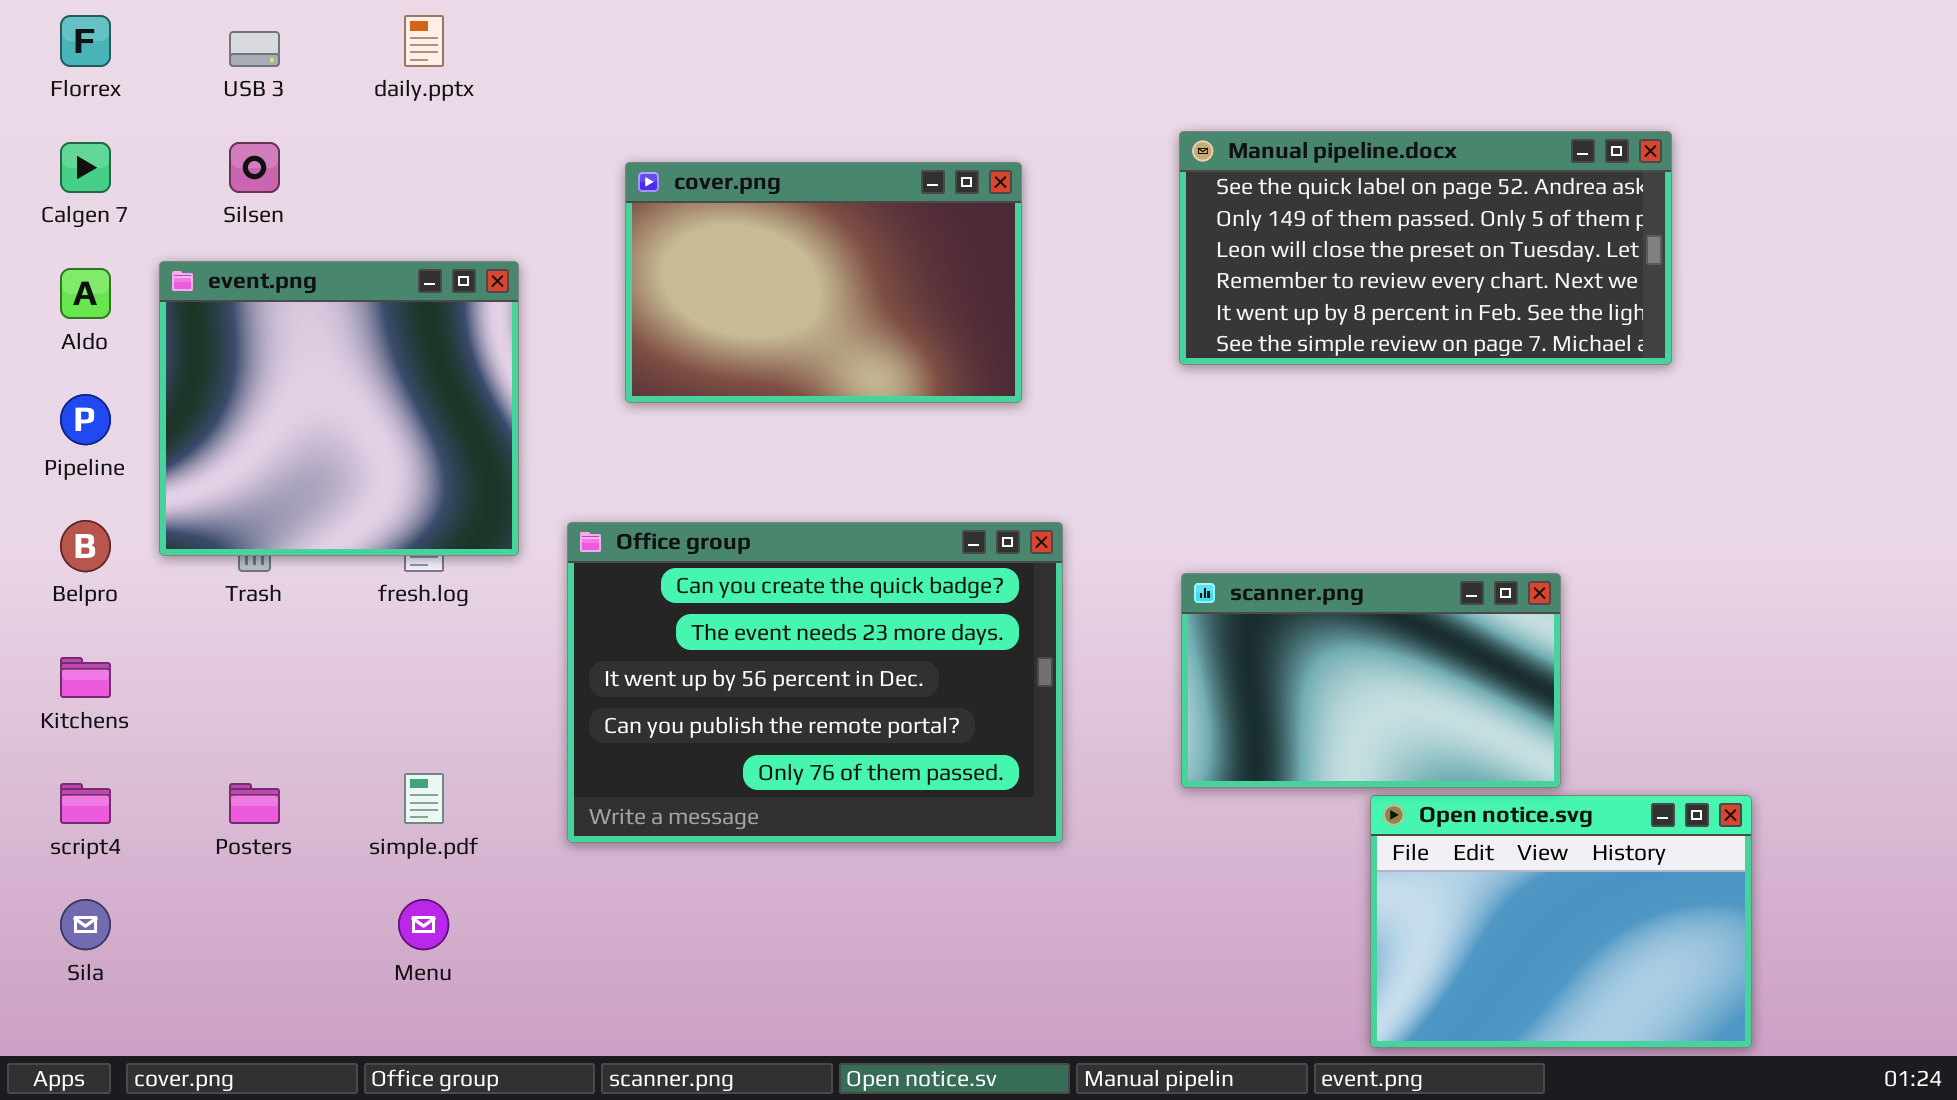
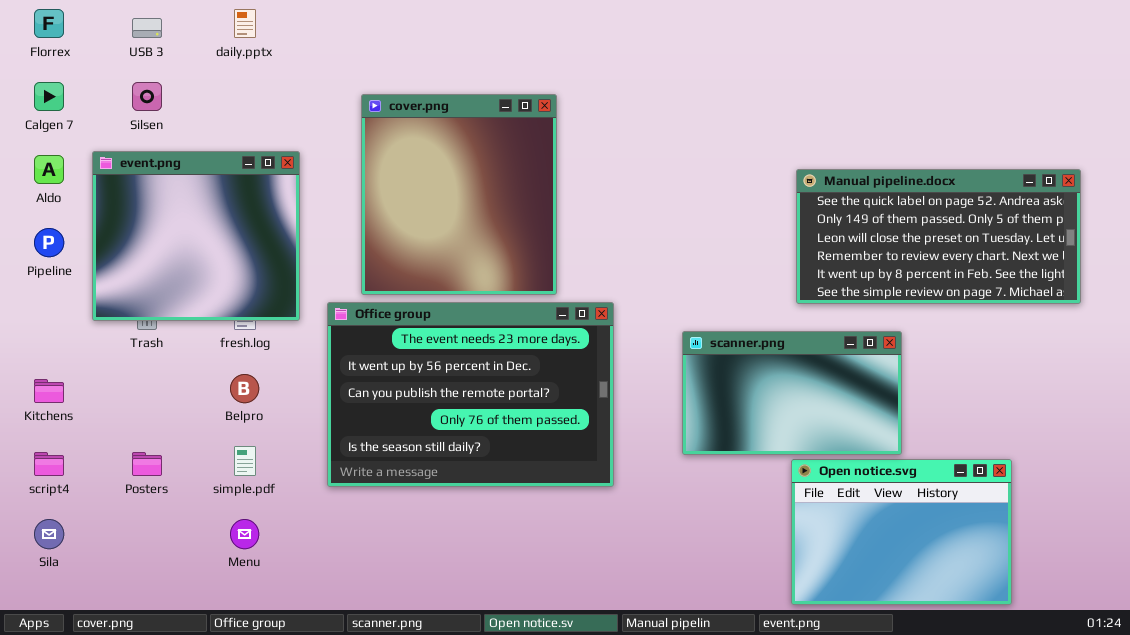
Manual pipeline.docx: [1179,131,1672,365] -> [796,169,1081,304], moved
cover.png: [625,162,1022,403] -> [361,94,557,295], resized
Belpro: [60,520,111,572] -> [230,374,259,403], moved
Office group: [567,522,1063,843] -> [327,302,614,487], scrolled down 1 row

